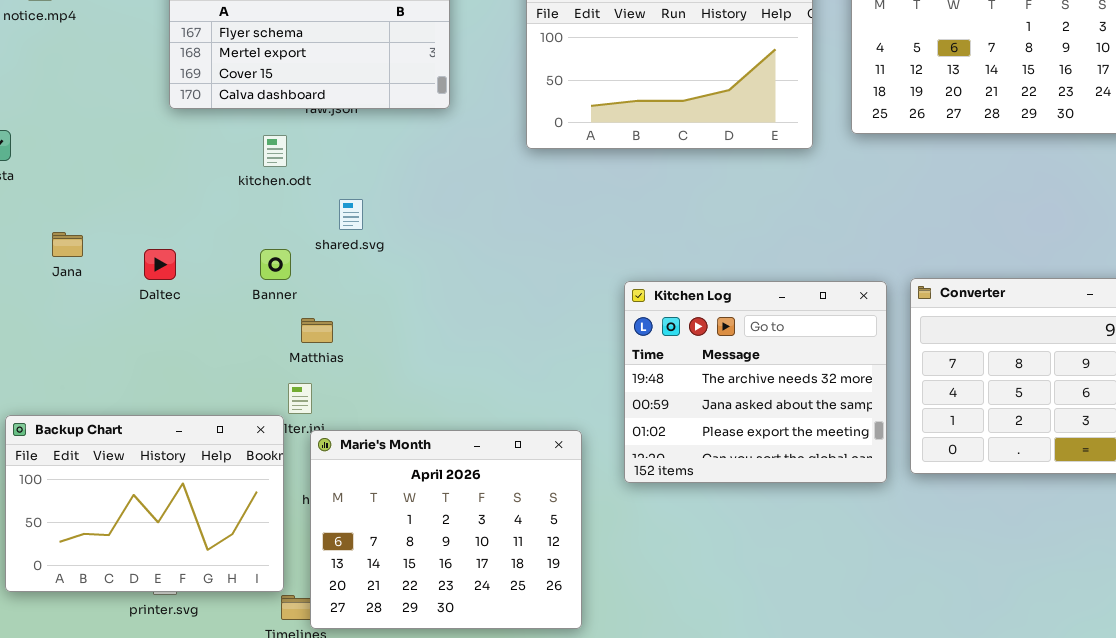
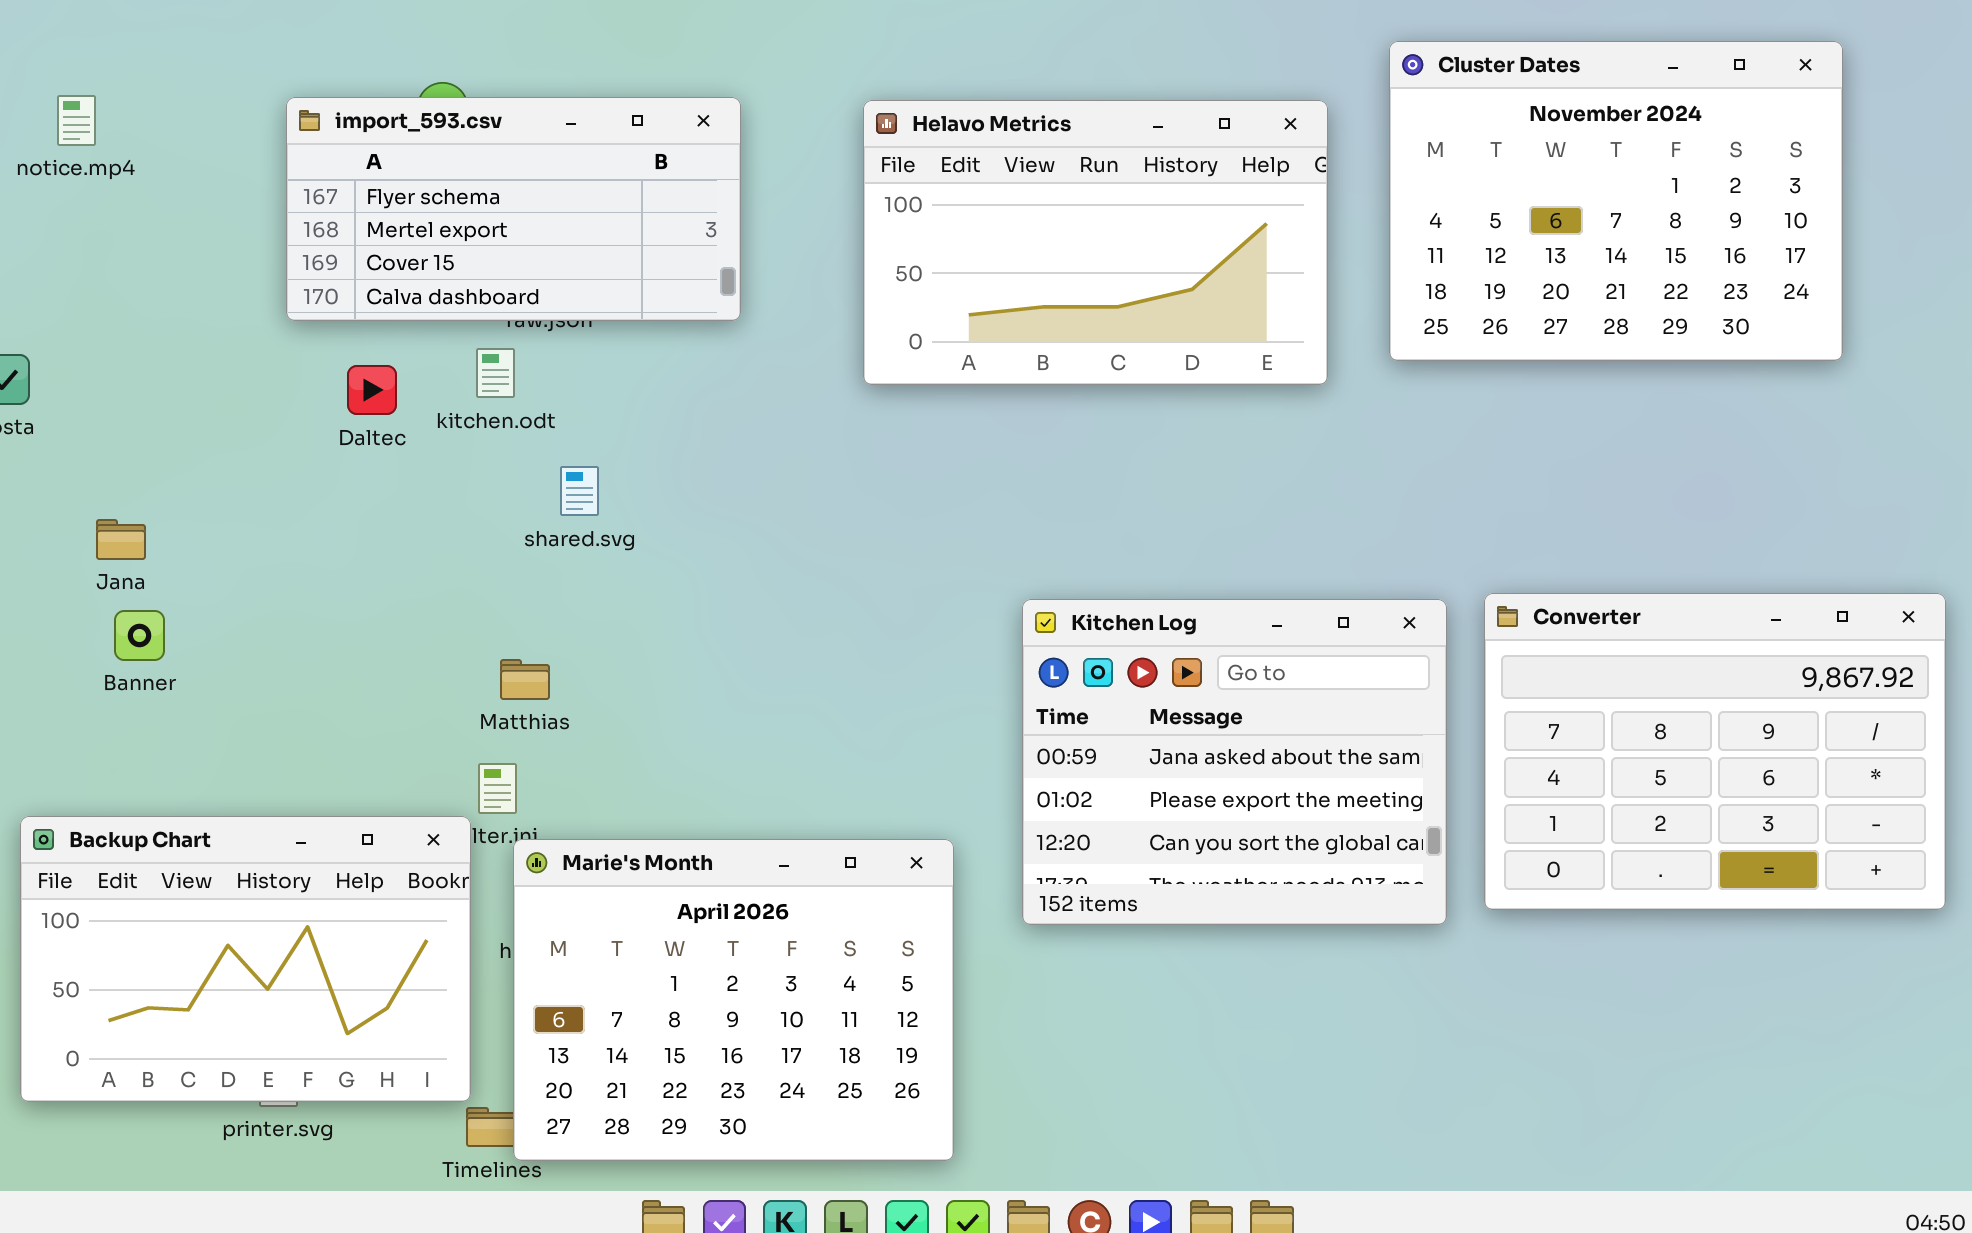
kitchen.odt: [263,135,287,167] -> [476,348,515,398], moved
Daltec: [144,249,176,280] -> [347,365,397,415], moved
Banner: [260,249,291,280] -> [114,610,165,661], moved
Kitchen Log: [624,281,887,483] -> [1022,599,1447,925], scrolled down 1 row

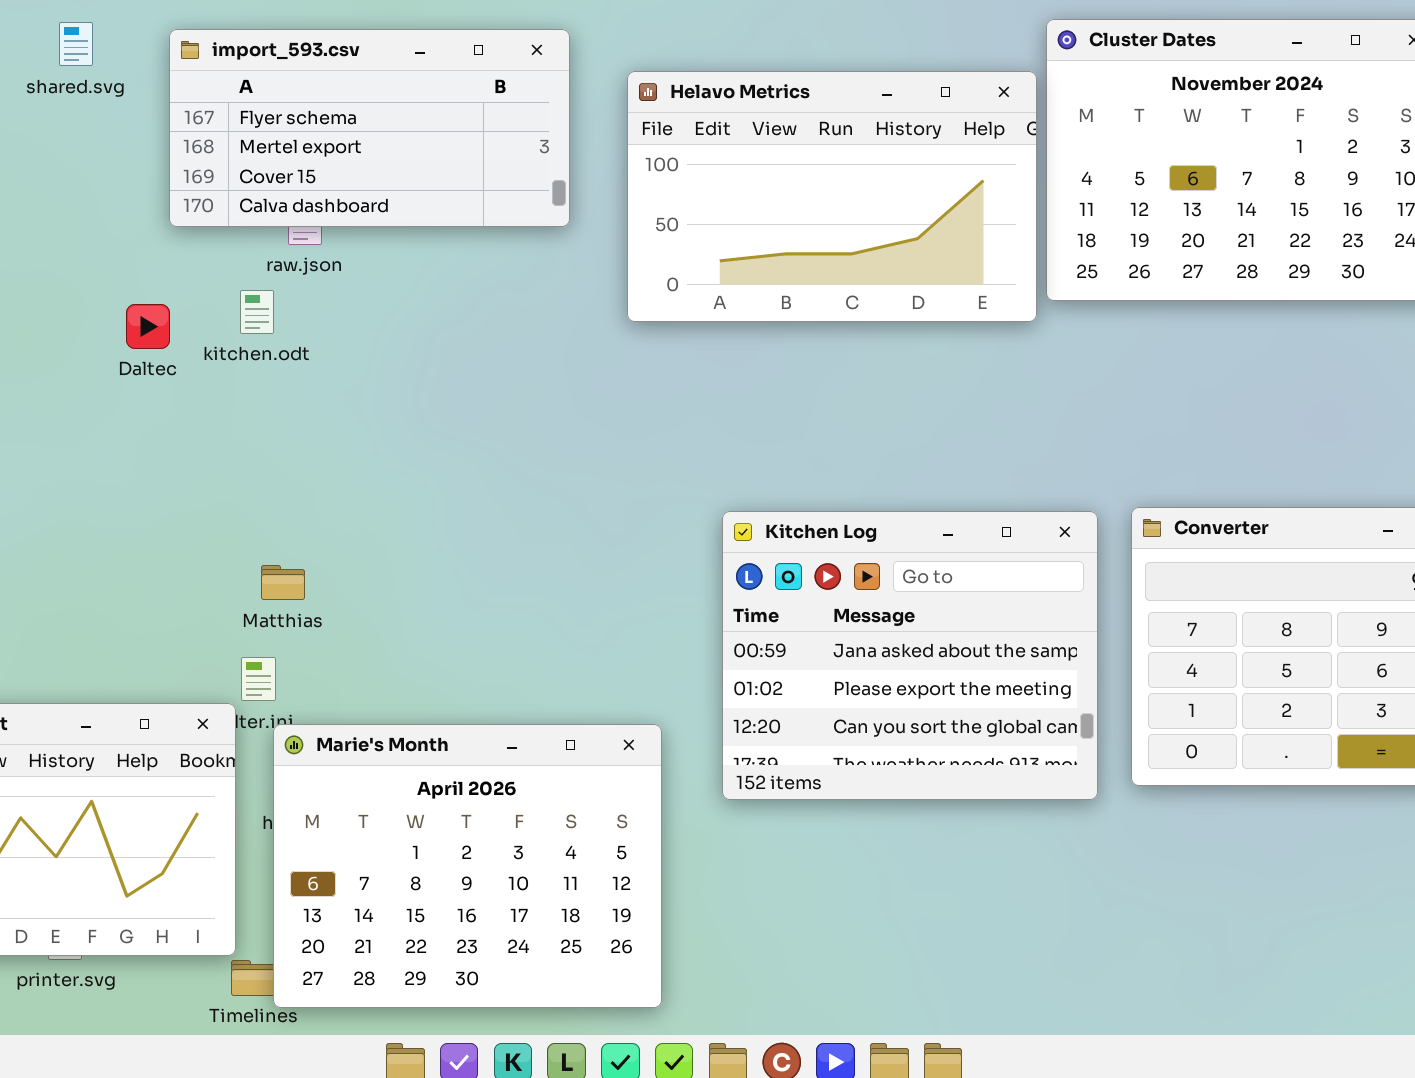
import_593.csv: [286,97,741,321] -> [169,29,570,227], moved
Helavo Metrics: [863,100,1328,385] -> [627,71,1037,322], moved
shared.svg: [560,466,599,516] -> [59,22,93,66], moved

